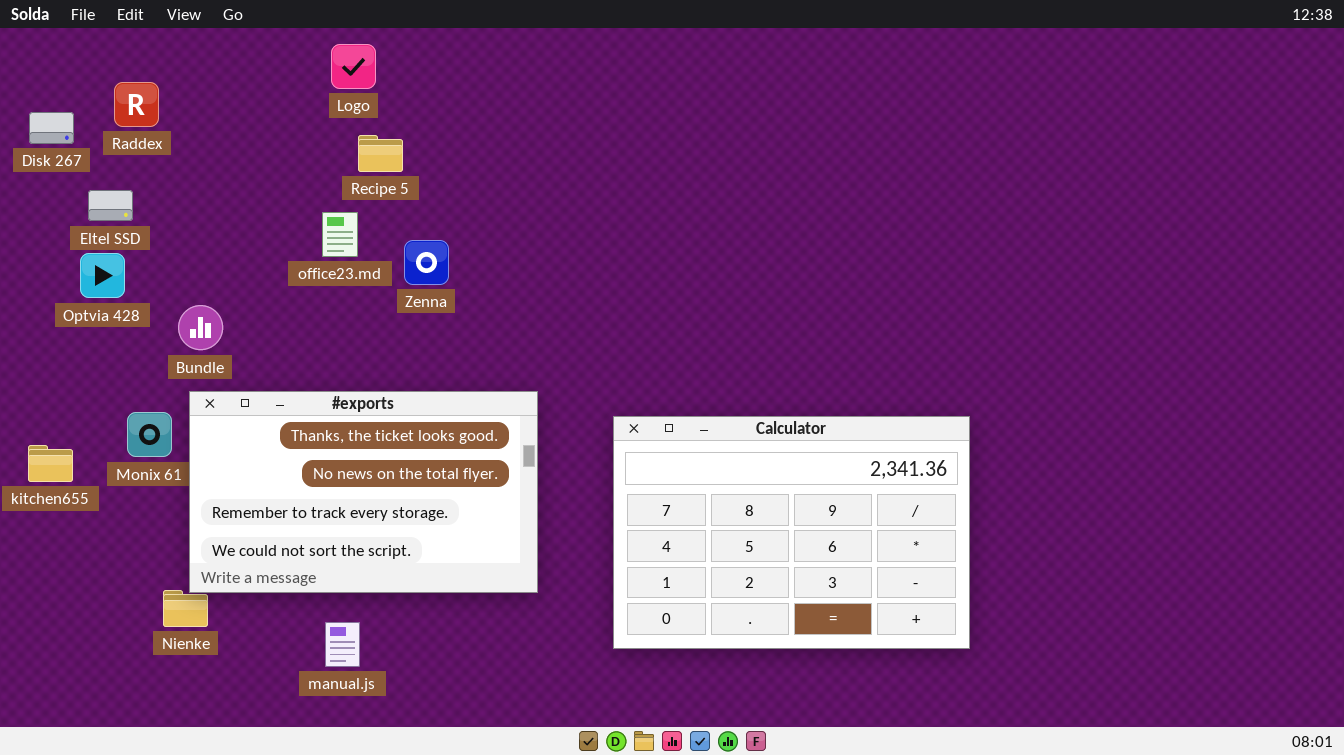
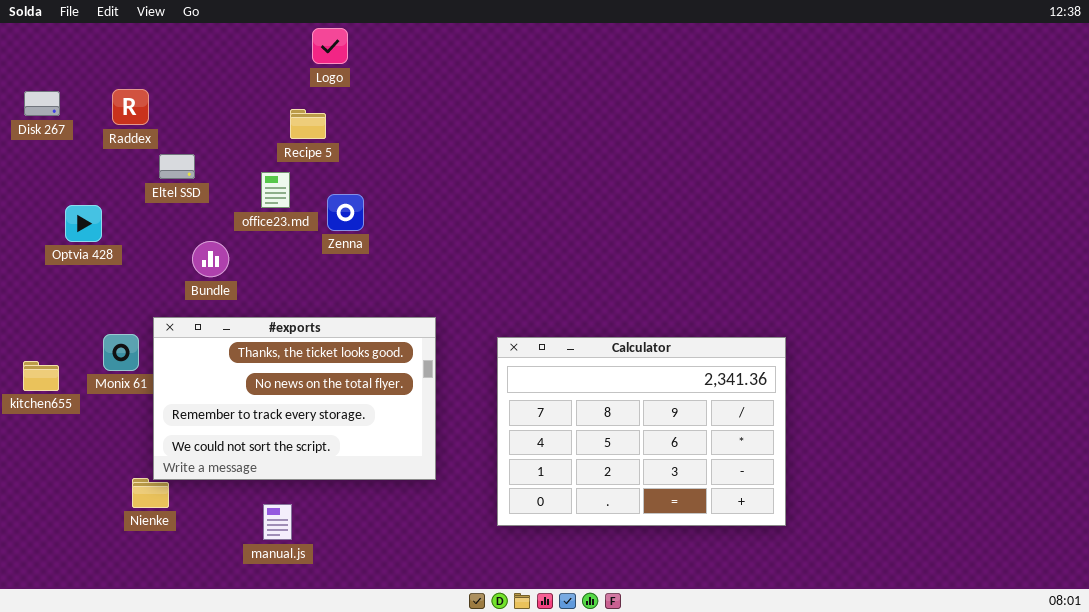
Logo: [331,44,376,89] -> [312,28,348,64], moved
Raddex: [114,82,159,127] -> [112,89,149,125], moved
Eltel SSD: [88,190,133,221] -> [159,154,195,179], moved
Bundle: [178,305,223,350] -> [192,241,229,277], moved

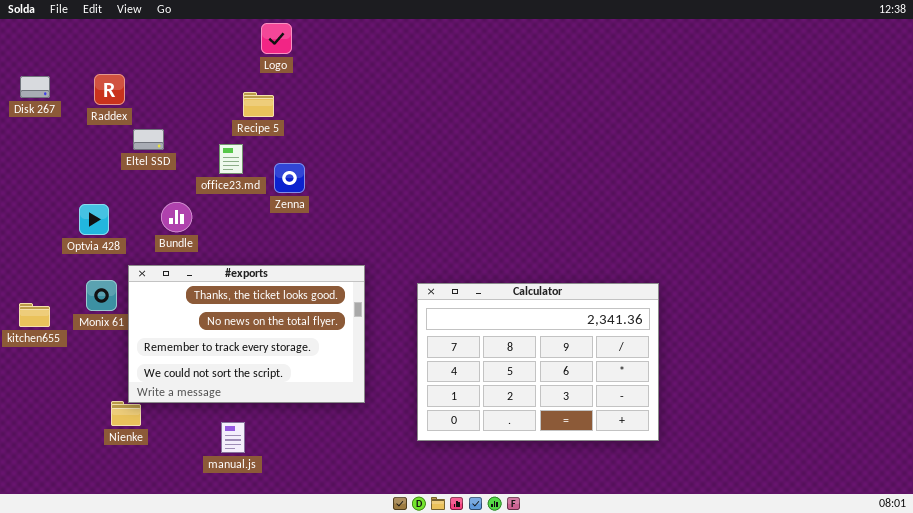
Optvia 428: [65,205,102,242] -> [79,204,109,235], moved

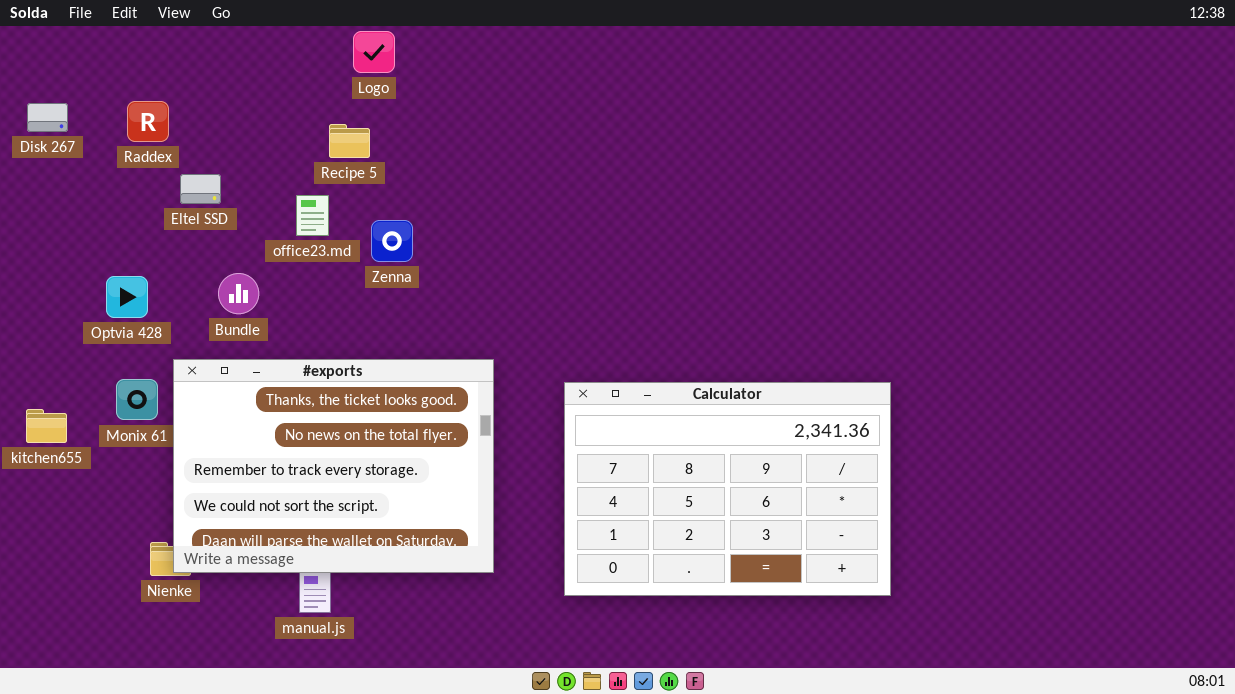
#exports: [128,265,365,403] -> [173,359,494,573], resized

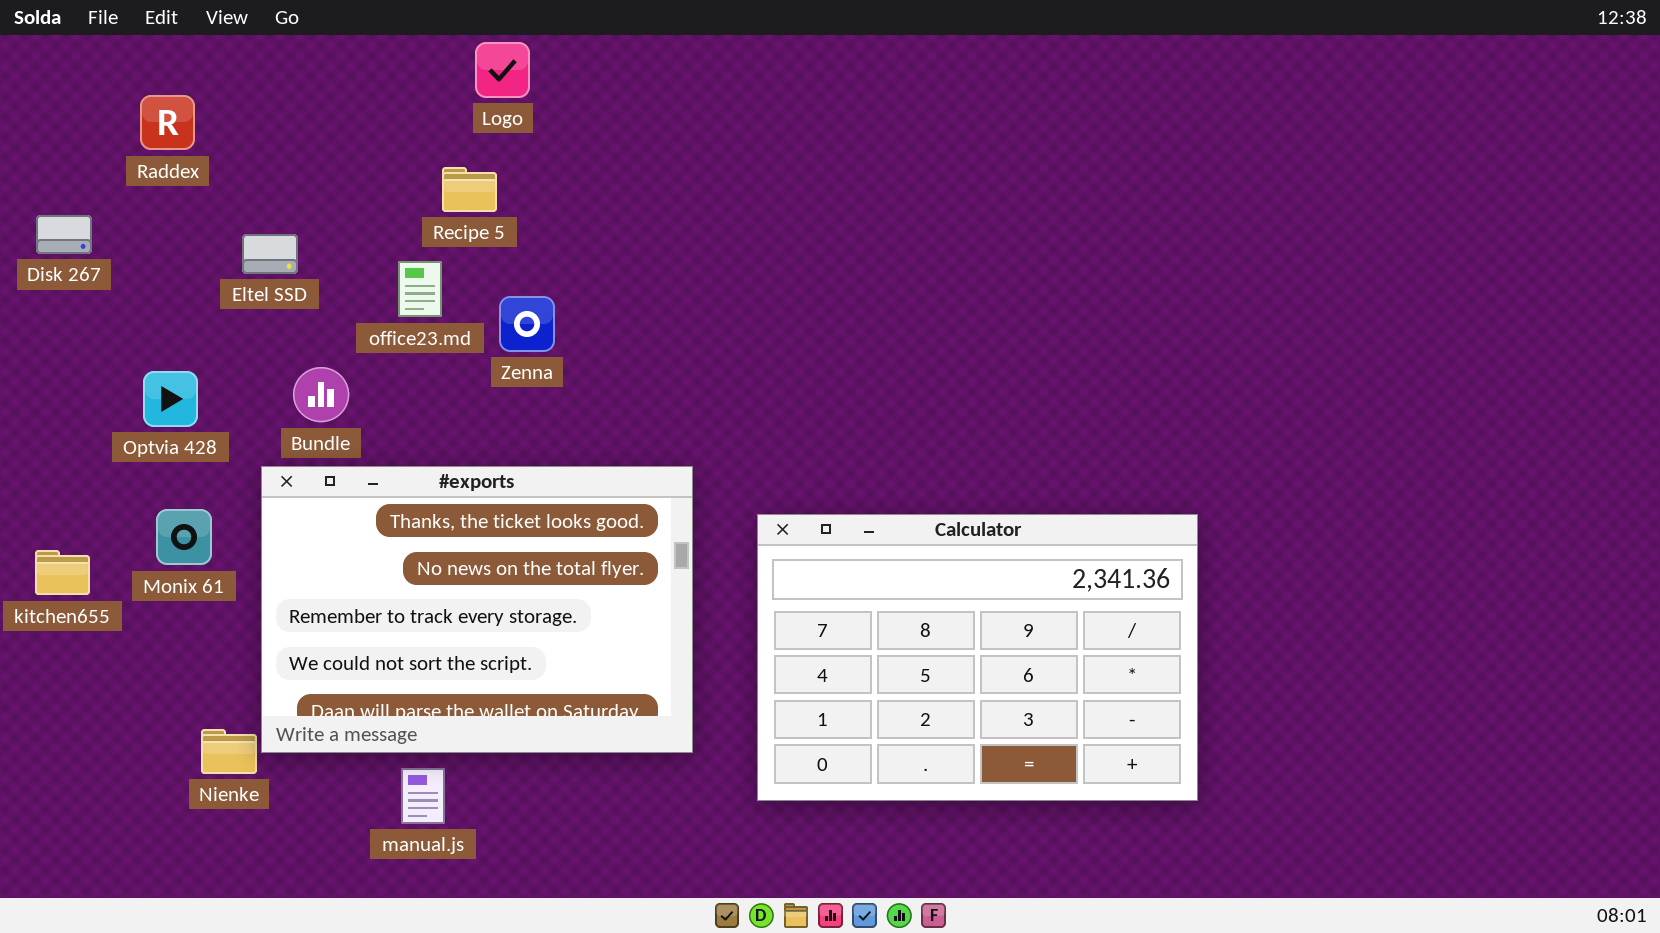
Raddex: [127,101,169,142] -> [140,95,195,150], moved
Disk 267: [27,103,68,132] -> [36,215,92,254], moved
#exports: [173,359,494,573] -> [261,466,693,753], moved

